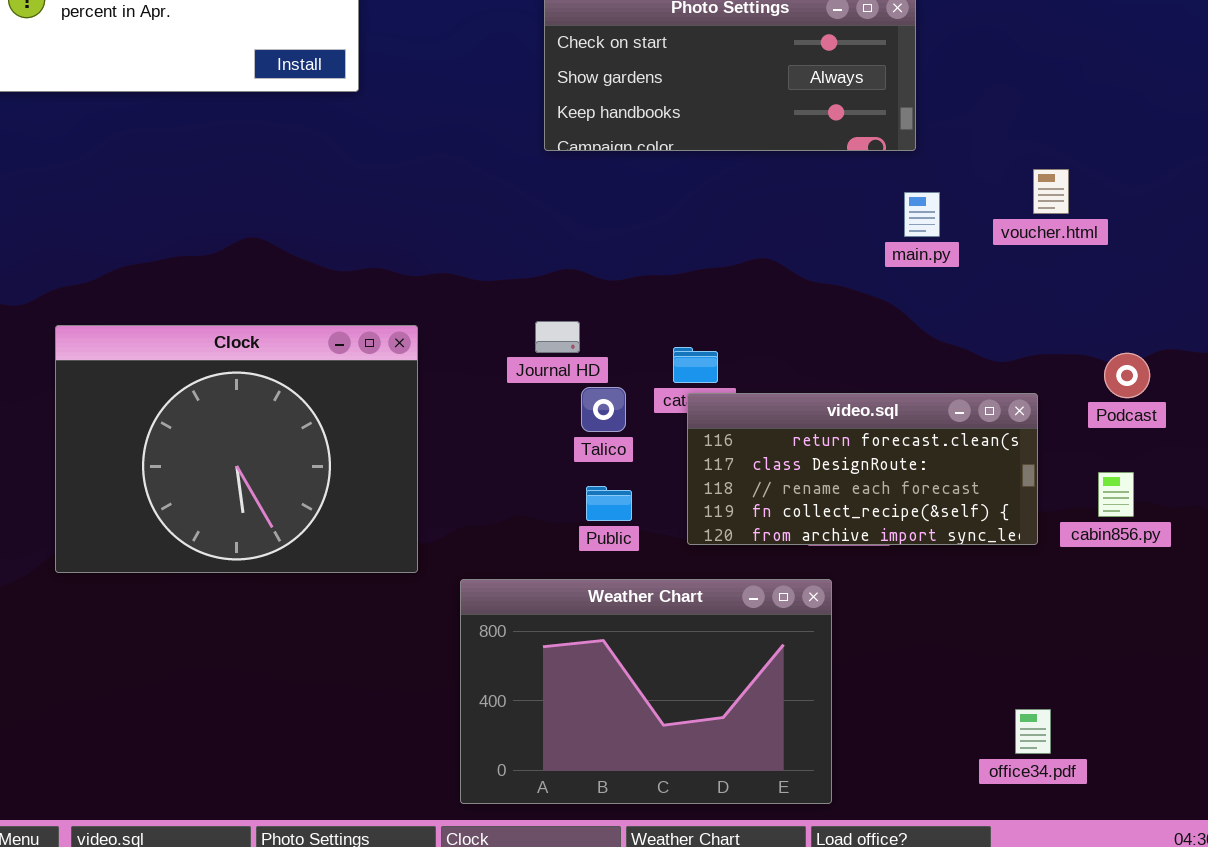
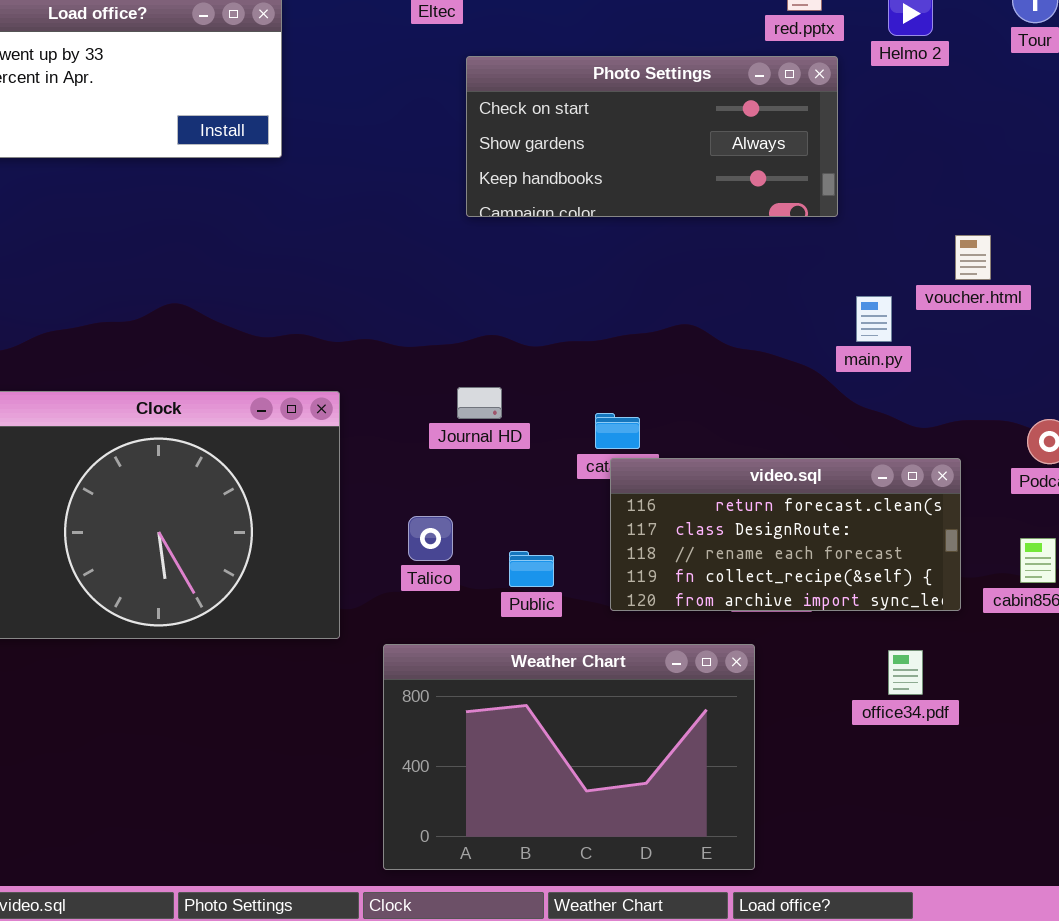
main.py: [904,192,940,237] -> [856,296,892,342], moved
Talico: [581,387,626,432] -> [408,516,453,561], moved
office34.pdf: [1015,709,1051,754] -> [888,650,923,695], moved

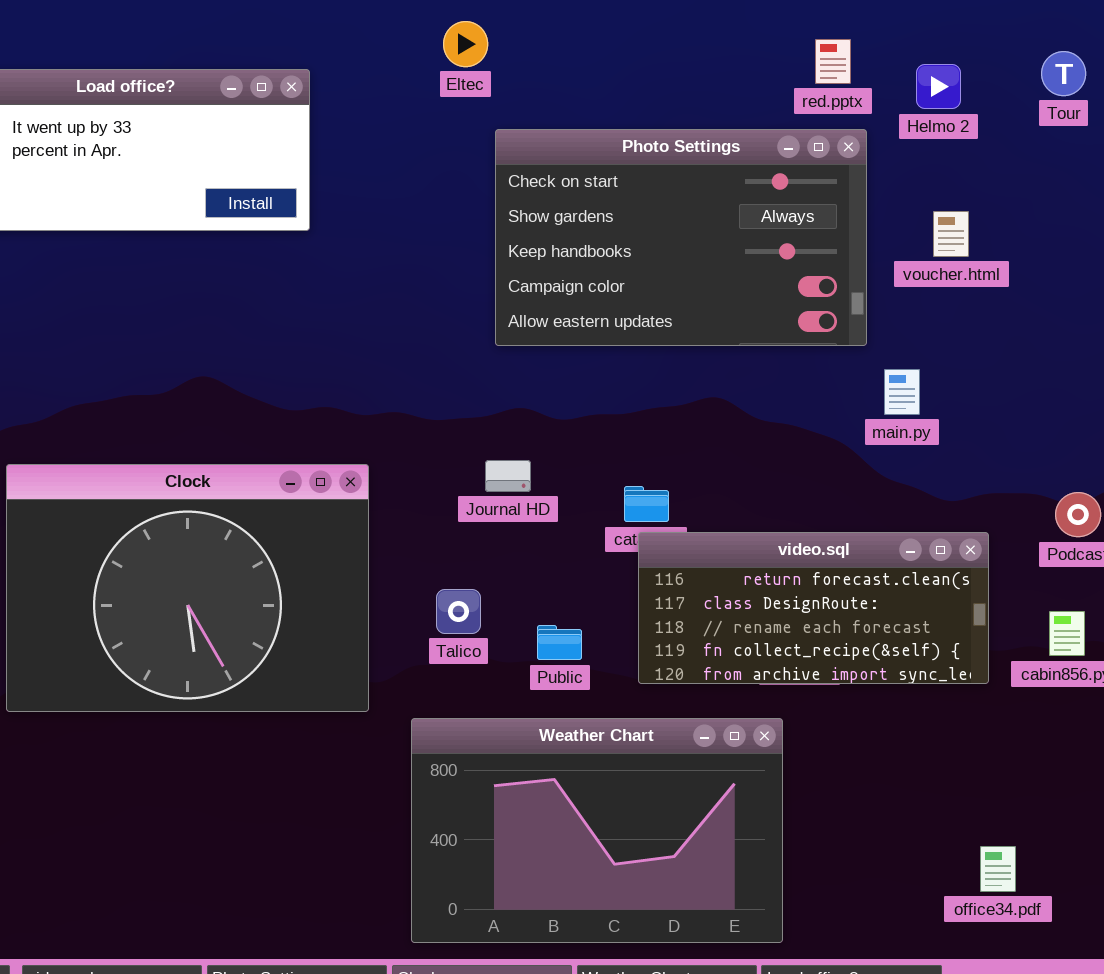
Photo Settings: [466,56,838,217] -> [495,129,867,346], resized
voucher.html: [955,235,991,280] -> [933,211,969,257], moved
office34.pdf: [888,650,923,695] -> [980,846,1016,892], moved

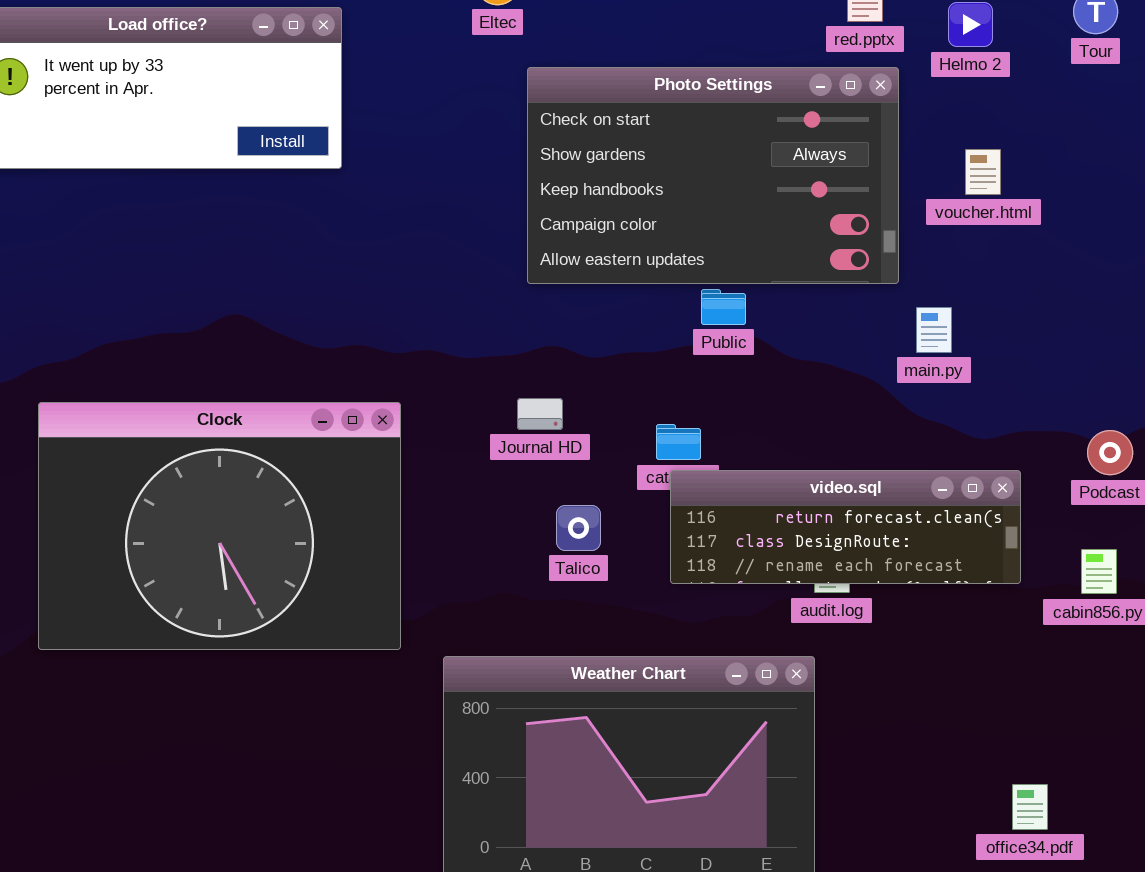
video.sql: [638,532,989,684] -> [670,470,1021,584], resized
Talico: [436,589,481,634] -> [556,505,601,551], moved
Public: [537,625,582,660] -> [701,289,746,325], moved

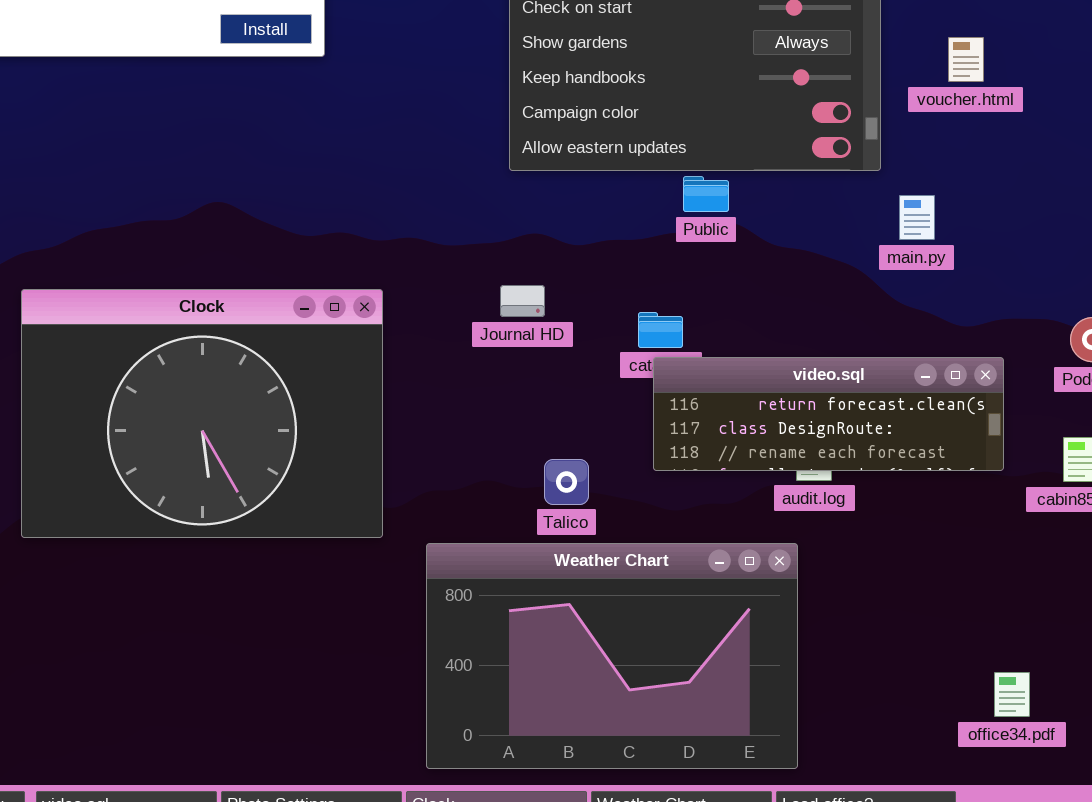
Talico: [556,505,601,551] -> [544,459,589,505], moved

